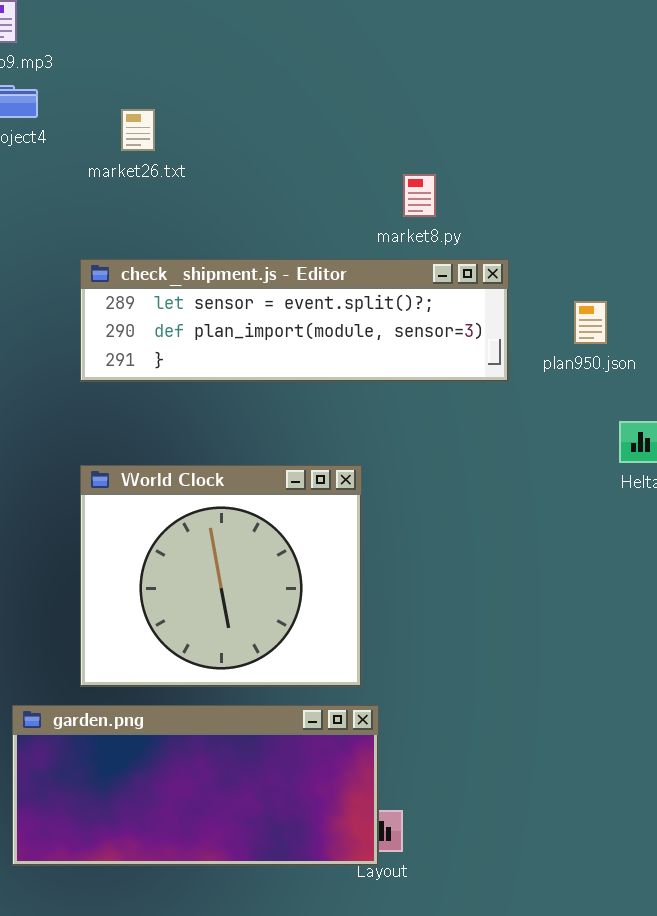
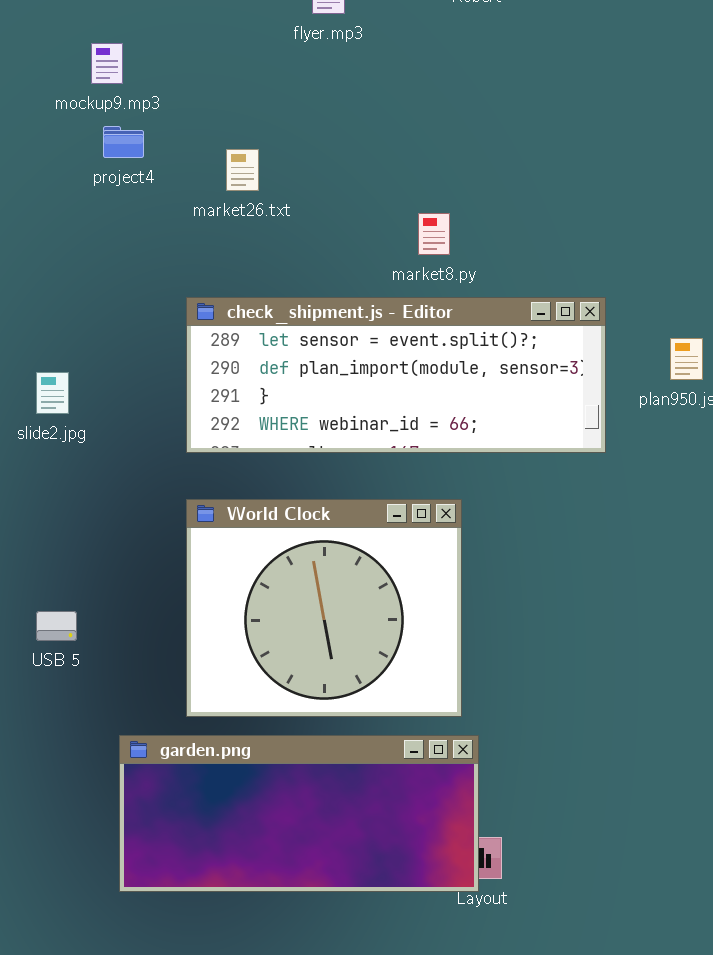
market8.py: [403,174,436,217] -> [418,213,450,255], moved
check_shipment.js - Editor: [80,259,509,382] -> [186,297,606,453], resized

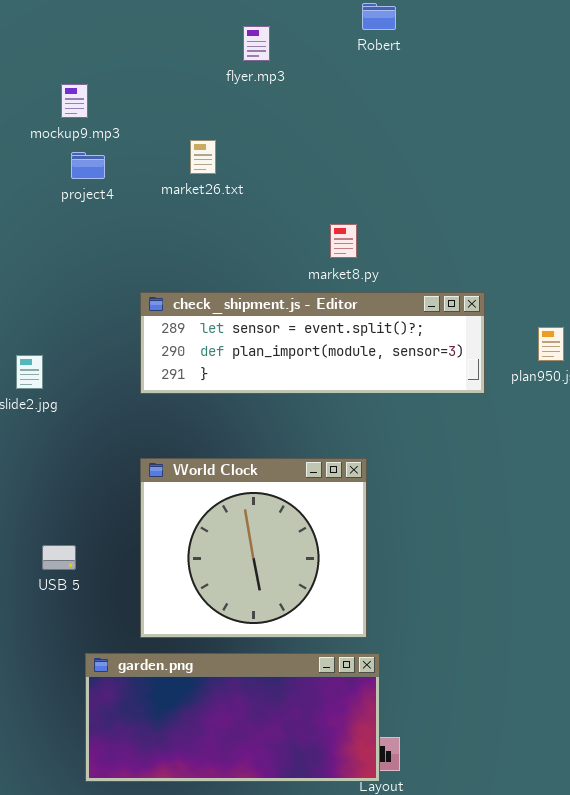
market26.txt: [226,149,259,191] -> [190,140,216,174], moved
check_shipment.js - Editor: [186,297,606,453] -> [140,292,485,394], resized
USB 5: [36,611,77,641] -> [42,545,76,570], moved

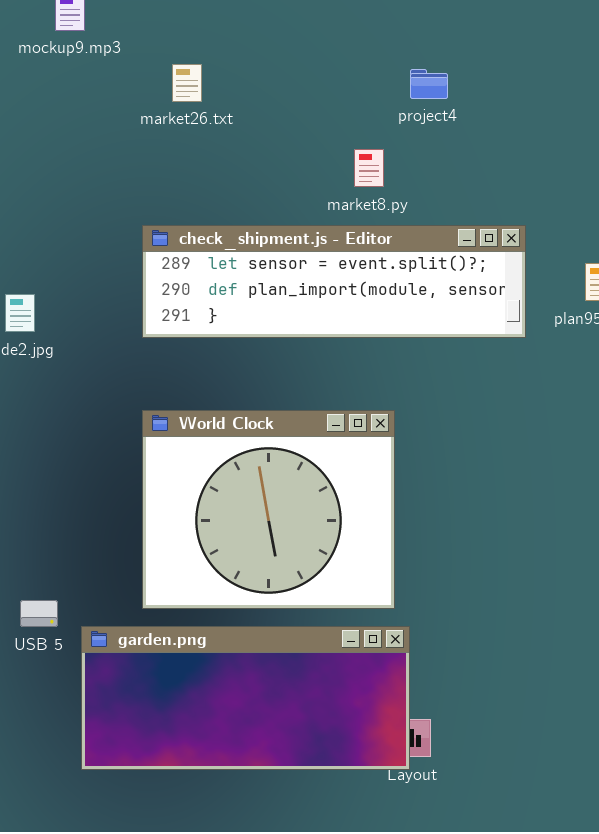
market26.txt: [190,140,216,174] -> [172,64,202,102], moved
project4: [71,152,105,179] -> [410,69,448,99], moved
USB 5: [42,545,76,570] -> [20,600,58,627], moved

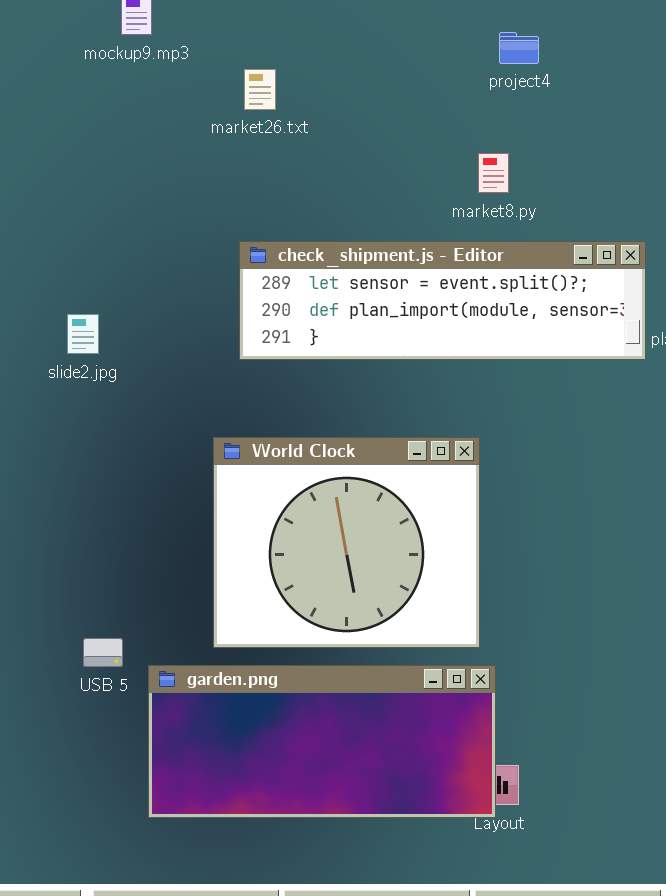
project4: [410,69,448,99] -> [499,32,539,64], moved
market8.py: [354,149,384,187] -> [478,153,509,193], moved
check_shipment.js - Editor: [142,225,526,338] -> [239,241,646,360], moved

